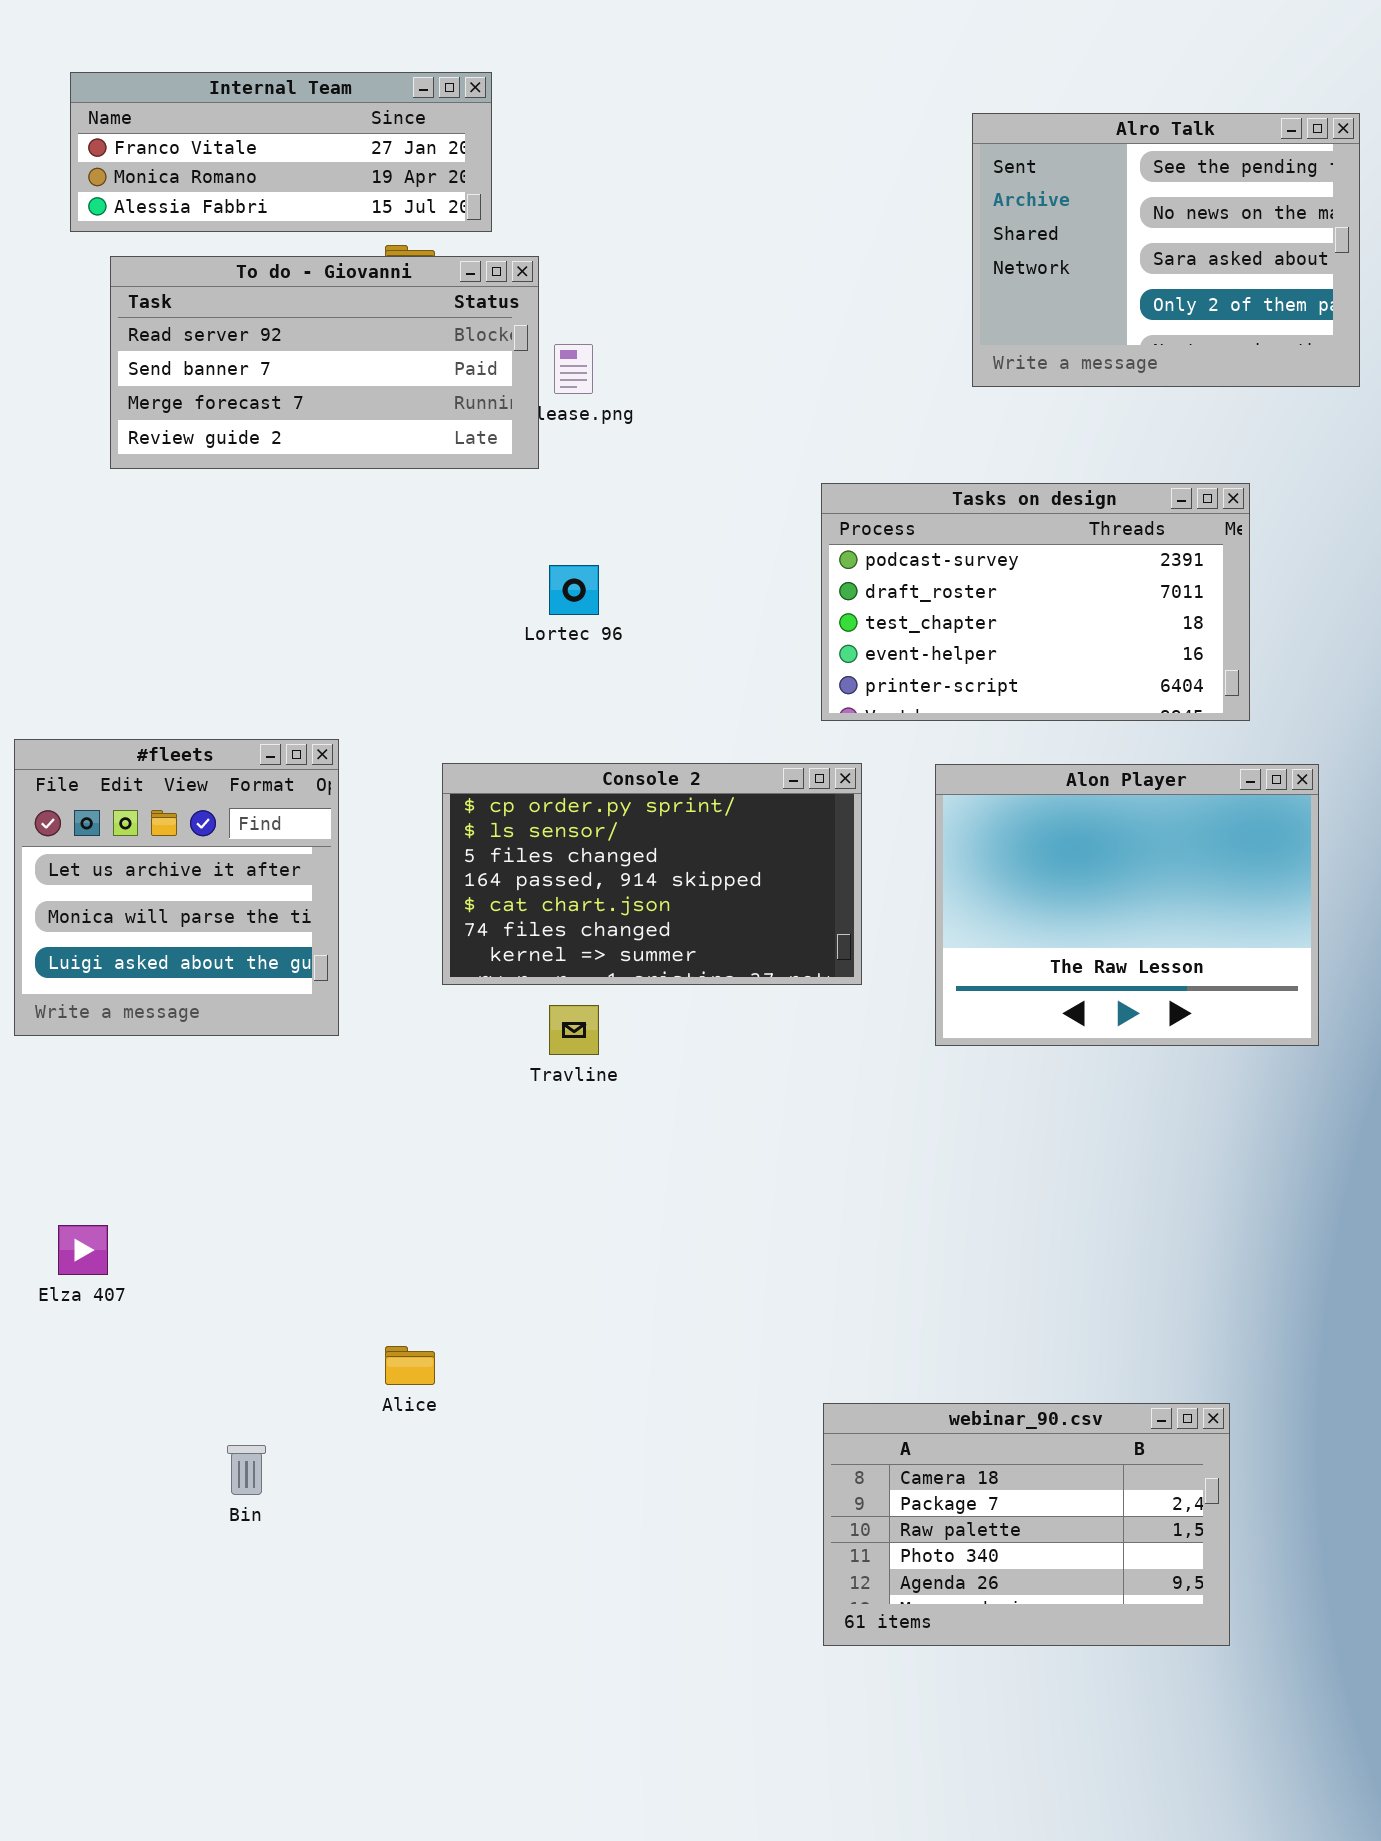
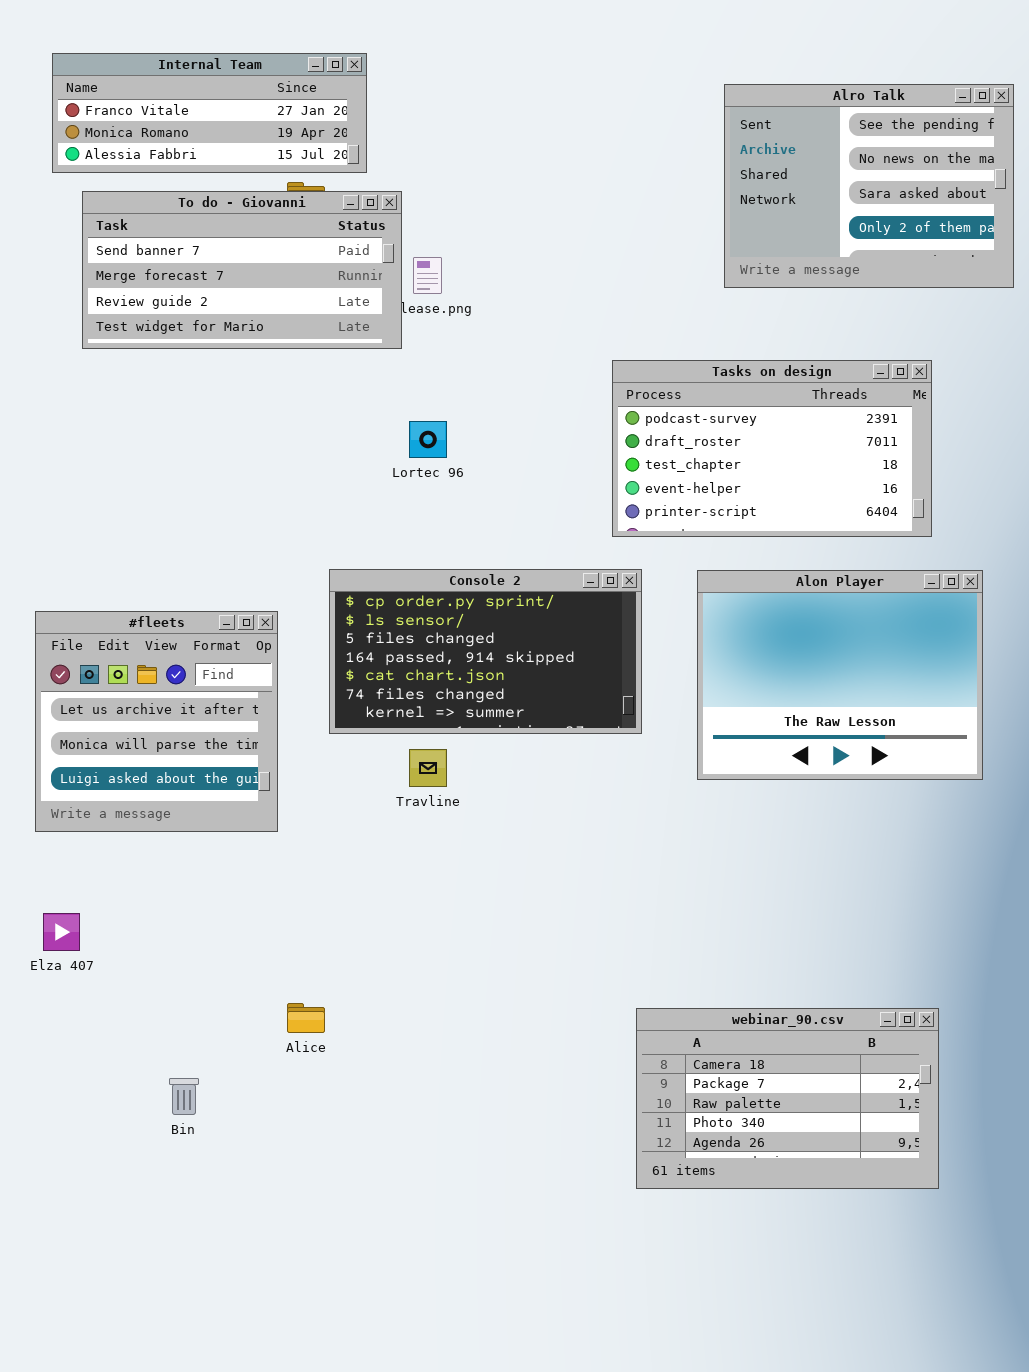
To do - Giovanni: [110,256,539,469] -> [82,191,402,349], scrolled down 1 row
#fleets: [14,739,339,1036] -> [35,611,278,832], moved
webinar_90.csv: [823,1403,1230,1646] -> [636,1008,939,1189], moved

